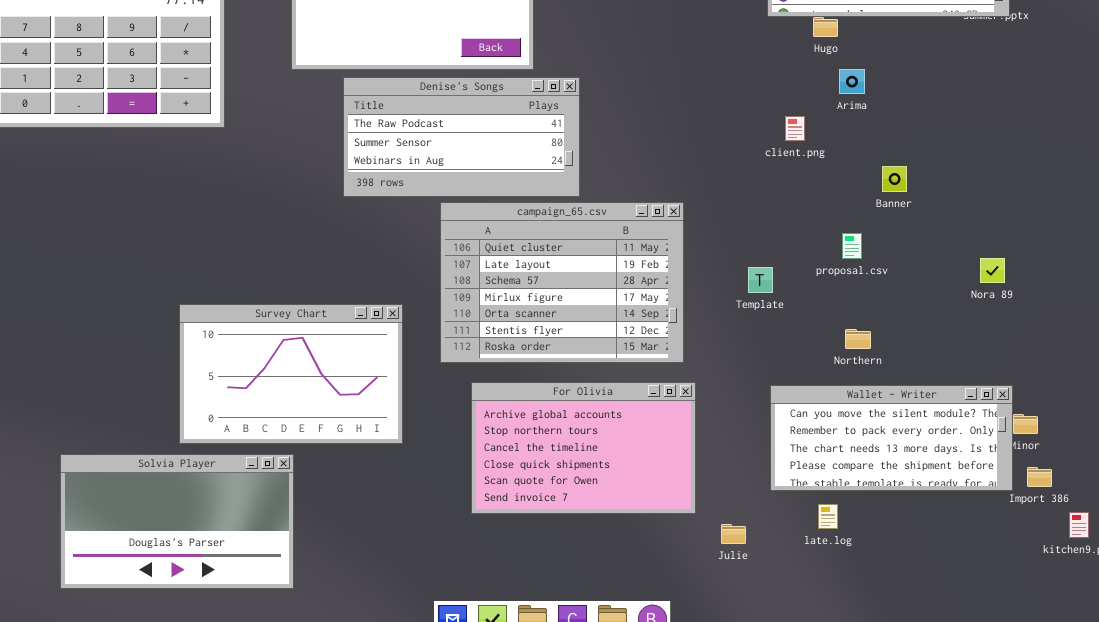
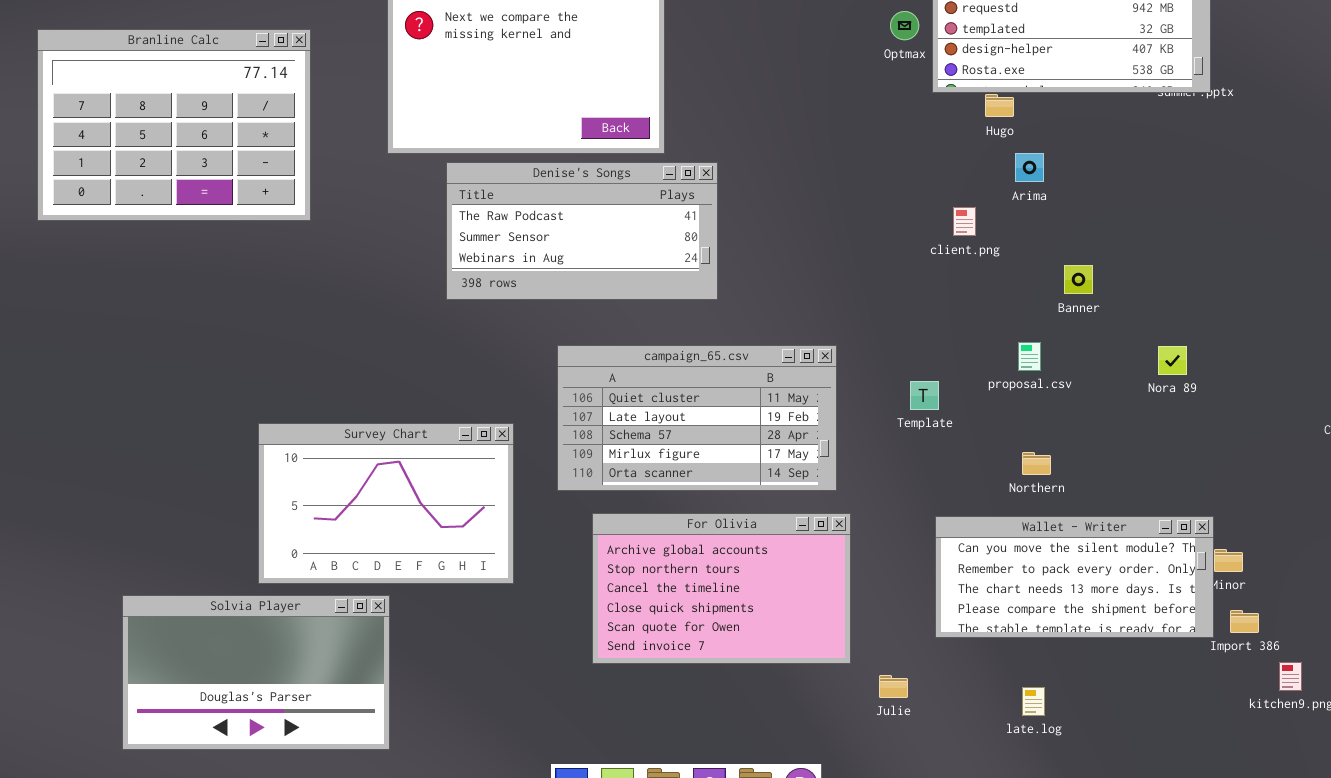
campaign_65.csv: [440,202,684,363] -> [557,345,837,491], resized
Nora 89: [980,258,1005,283] -> [1158,346,1187,375], moved
late.log: [818,504,838,529] -> [1022,687,1045,716], moved

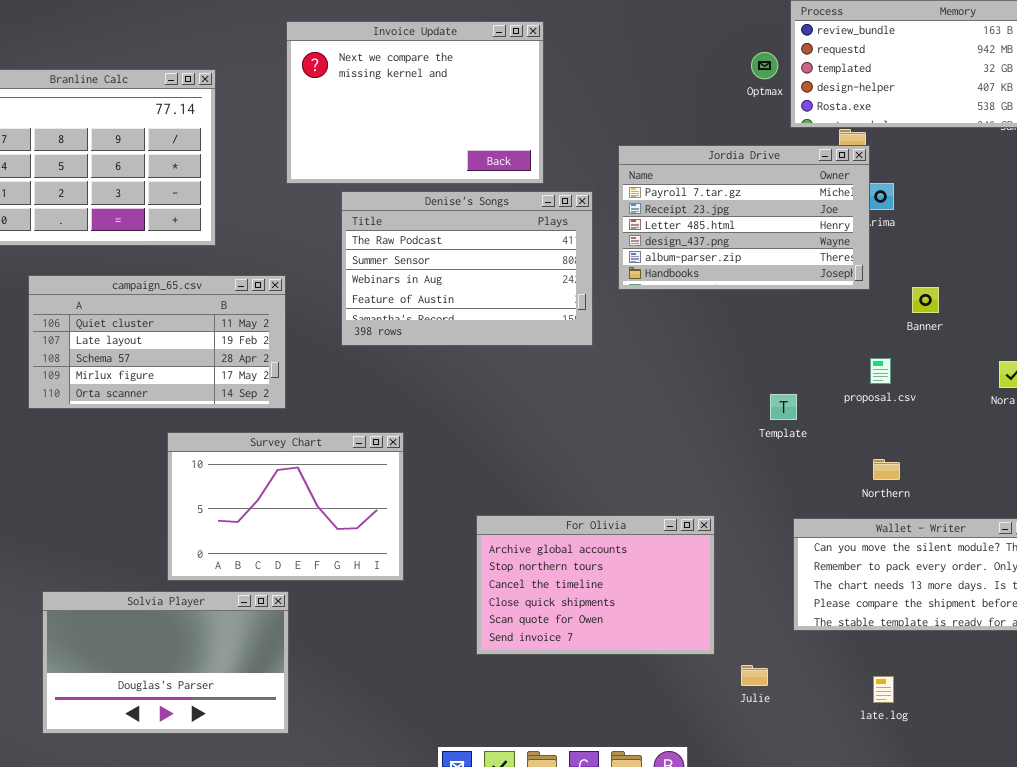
Jordia Drive: none -> [618,145,870,290], opened
Denise's Songs: [446,162,718,300] -> [341,191,593,346], resized
campaign_65.csv: [557,345,837,491] -> [28,275,286,409], moved

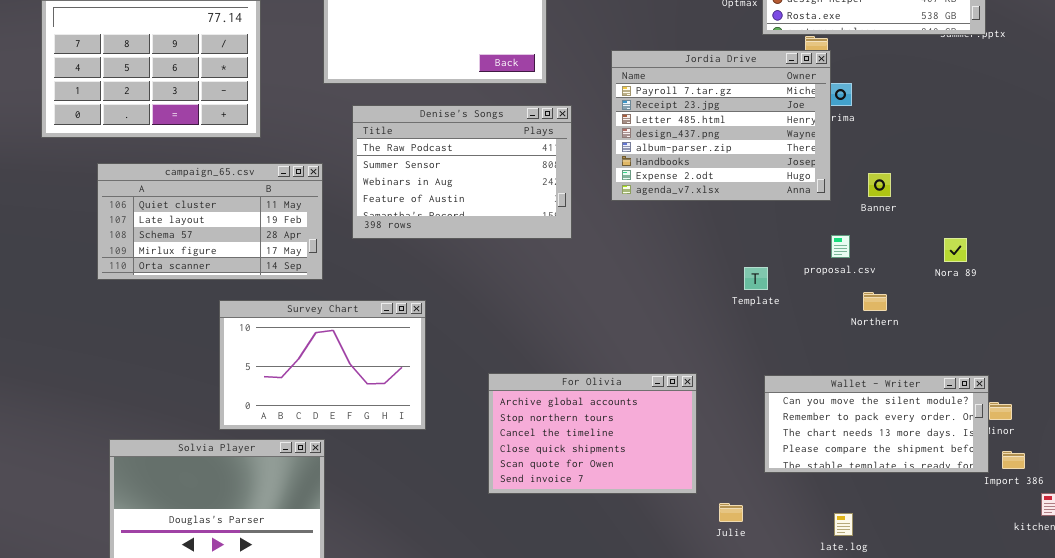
Jordia Drive: [618,145,870,290] -> [611,50,831,201], resized
Denise's Songs: [341,191,593,346] -> [352,105,572,239], moved
Northern: [873,459,900,480] -> [863,292,887,311], moved

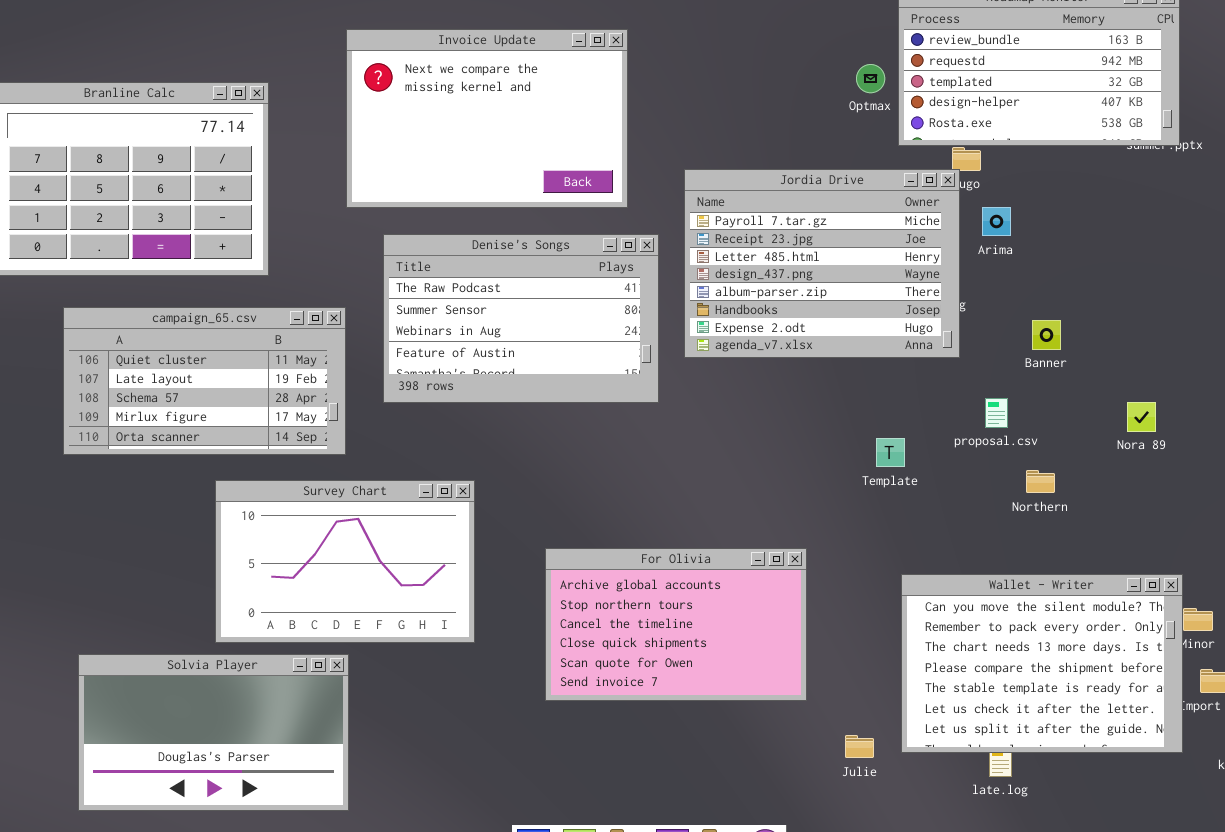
Jordia Drive: [611,50,831,201] -> [684,169,960,358], moved
For Olivia: [488,373,697,494] -> [545,548,807,701], moved
Wallet - Writer: [764,375,989,473] -> [901,574,1183,753], resized

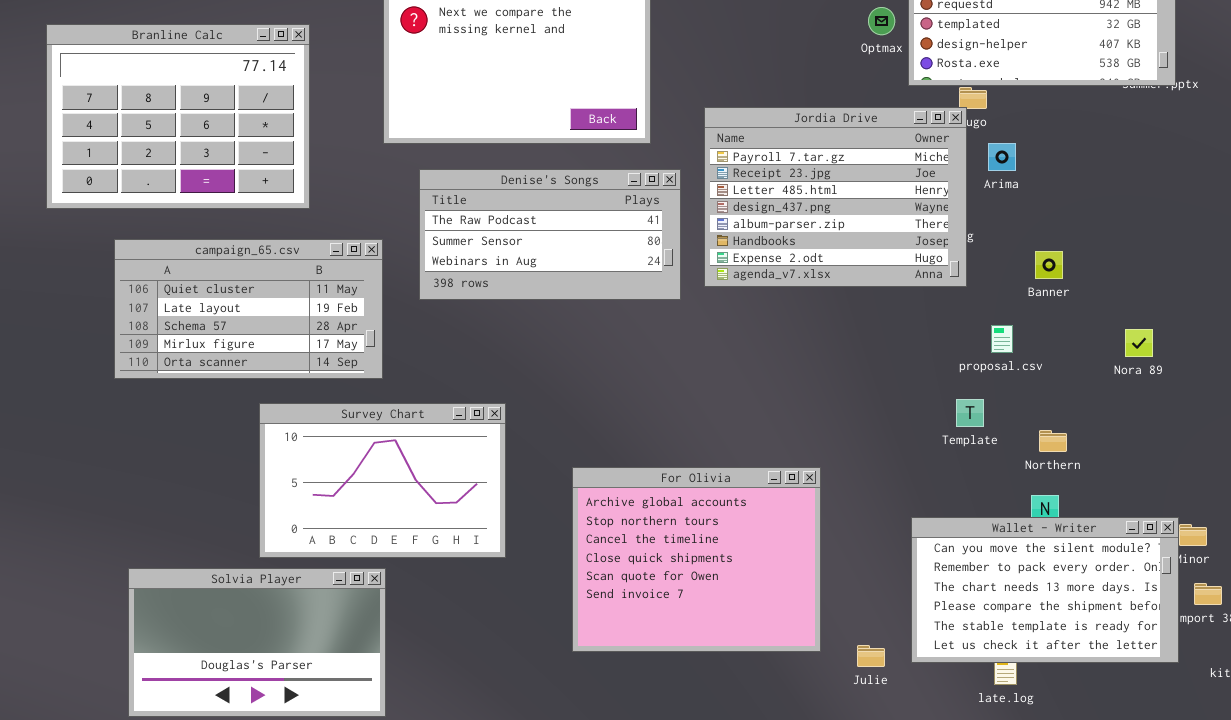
Denise's Songs: [383,234,659,403] -> [419,169,681,300], resized
Template: [876,438,905,467] -> [956,399,984,427], moved
Northern: [1026,470,1055,493] -> [1039,430,1067,452], moved
For Olivia: [545,548,807,701] -> [572,467,821,652], resized
Wallet - Writer: [901,574,1183,753] -> [911,517,1179,663], resized

